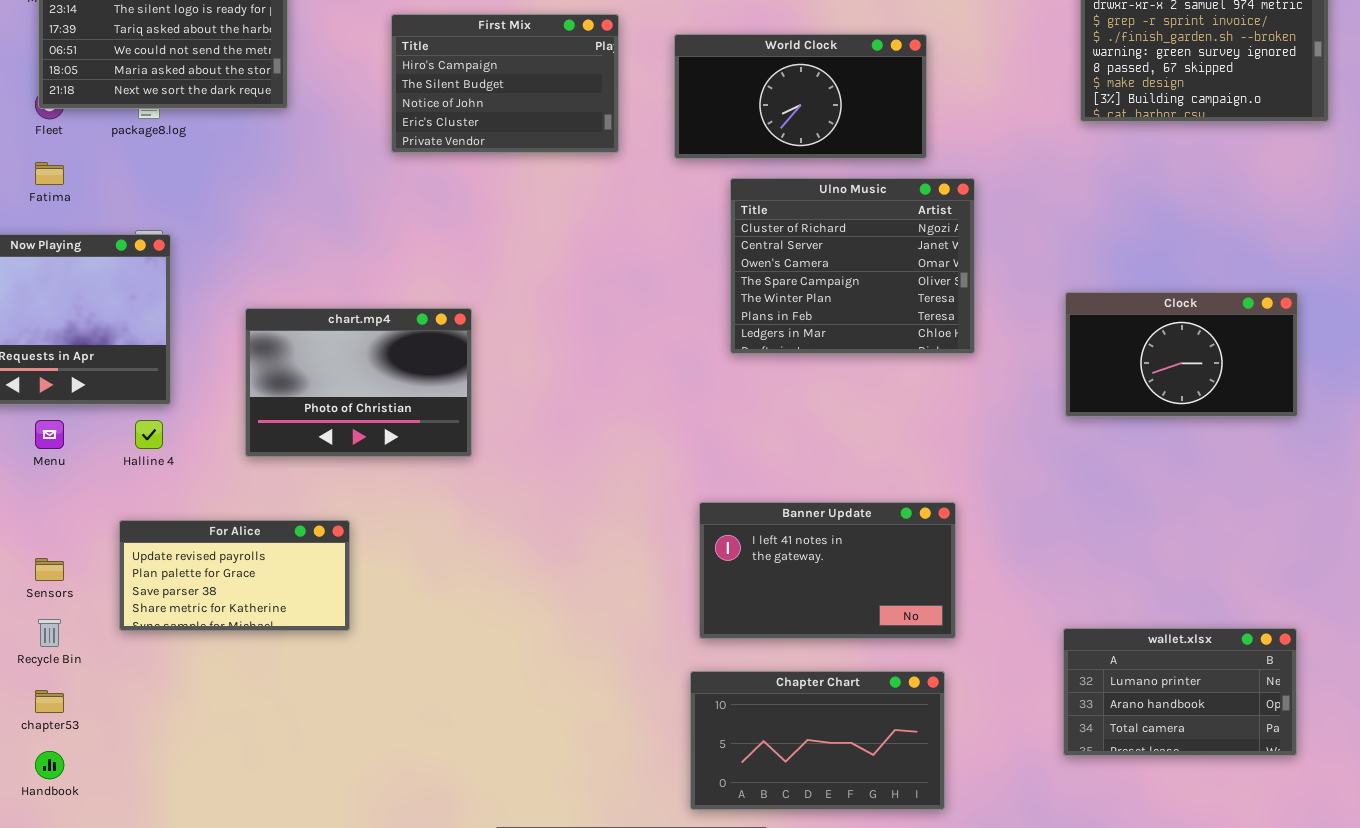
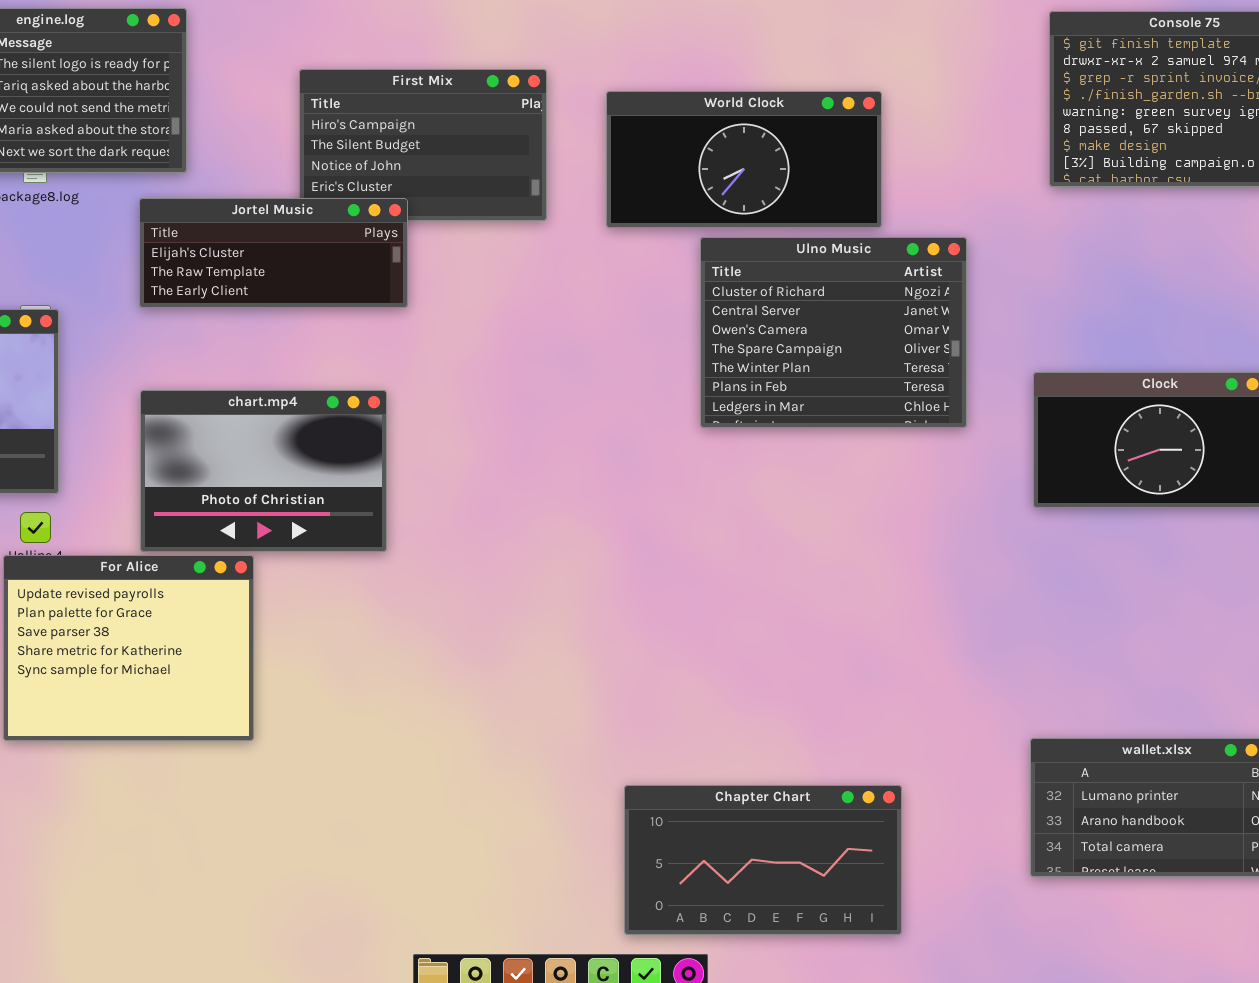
Jortel Music: none -> [139,198,408,308], opened
Ulno Music: [730,178,975,354] -> [700,237,967,428], moved
Banner Update: [699,502,956,639] -> none, closed
For Alice: [119,520,350,631] -> [3,555,254,741], resized

